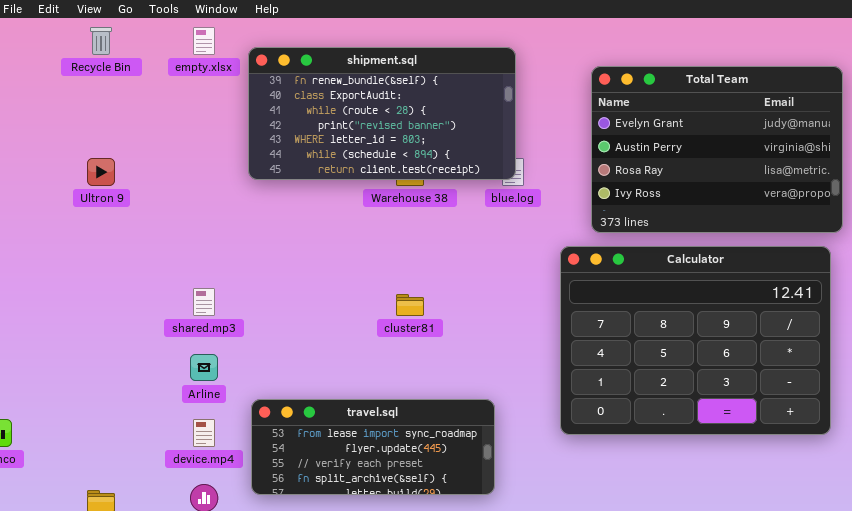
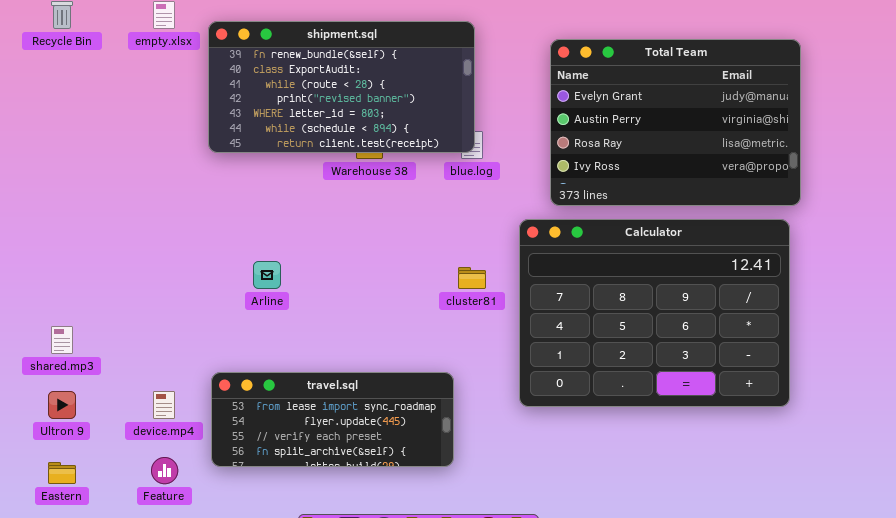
Ultron 9: [87,158,115,186] -> [48,391,76,419], moved
shared.mp3: [193,288,215,316] -> [51,326,73,354], moved
cluster81: [396,294,424,316] -> [458,267,486,289], moved
Arline: [190,354,218,381] -> [253,261,281,289], moved

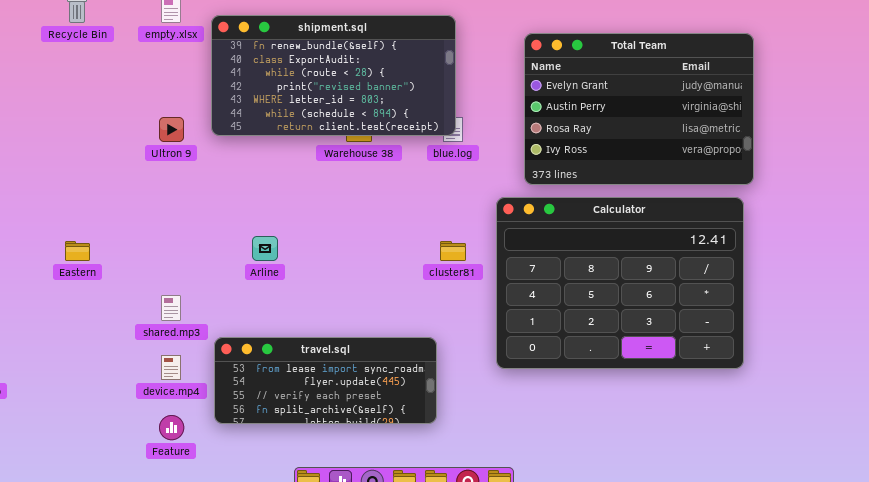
shared.mp3: [51,326,73,354] -> [161,295,181,321], moved
Ultron 9: [48,391,76,419] -> [159,117,184,142], moved
Eastern: [48,462,76,484] -> [65,241,90,261], moved

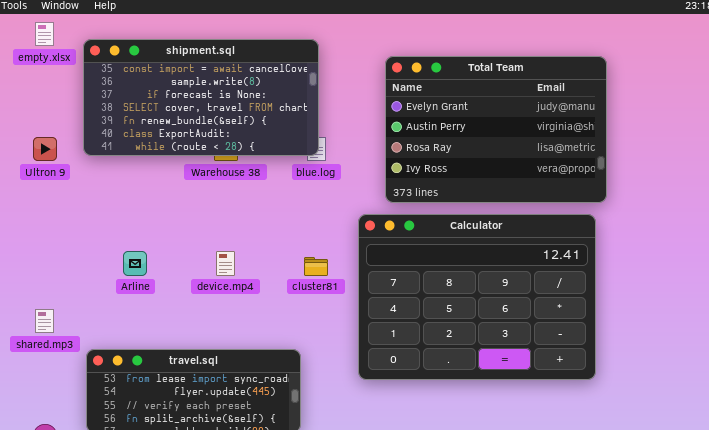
shipment.sql: [211,15,456,136] -> [83,39,319,156], scrolled up 4 rows
device.mp4: [161,355,181,380] -> [216,251,235,276], moved

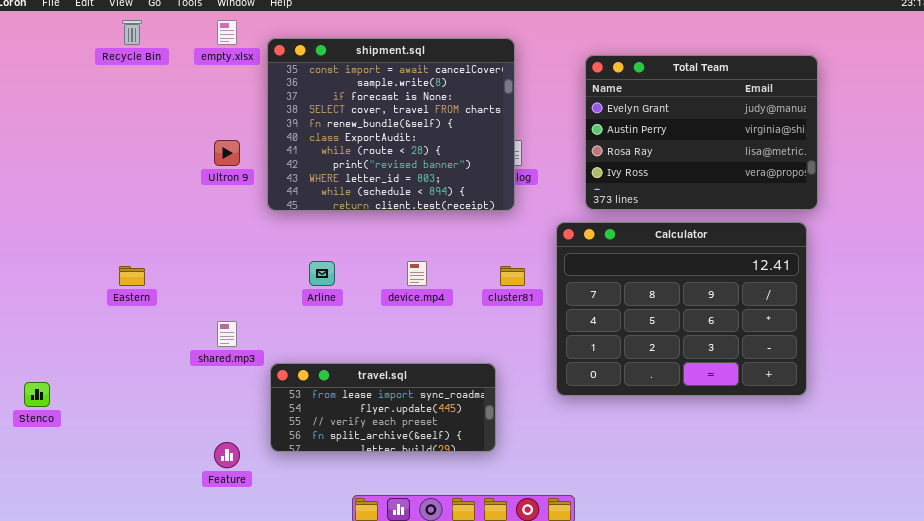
shipment.sql: [83,39,319,156] -> [267,38,515,211], resized

